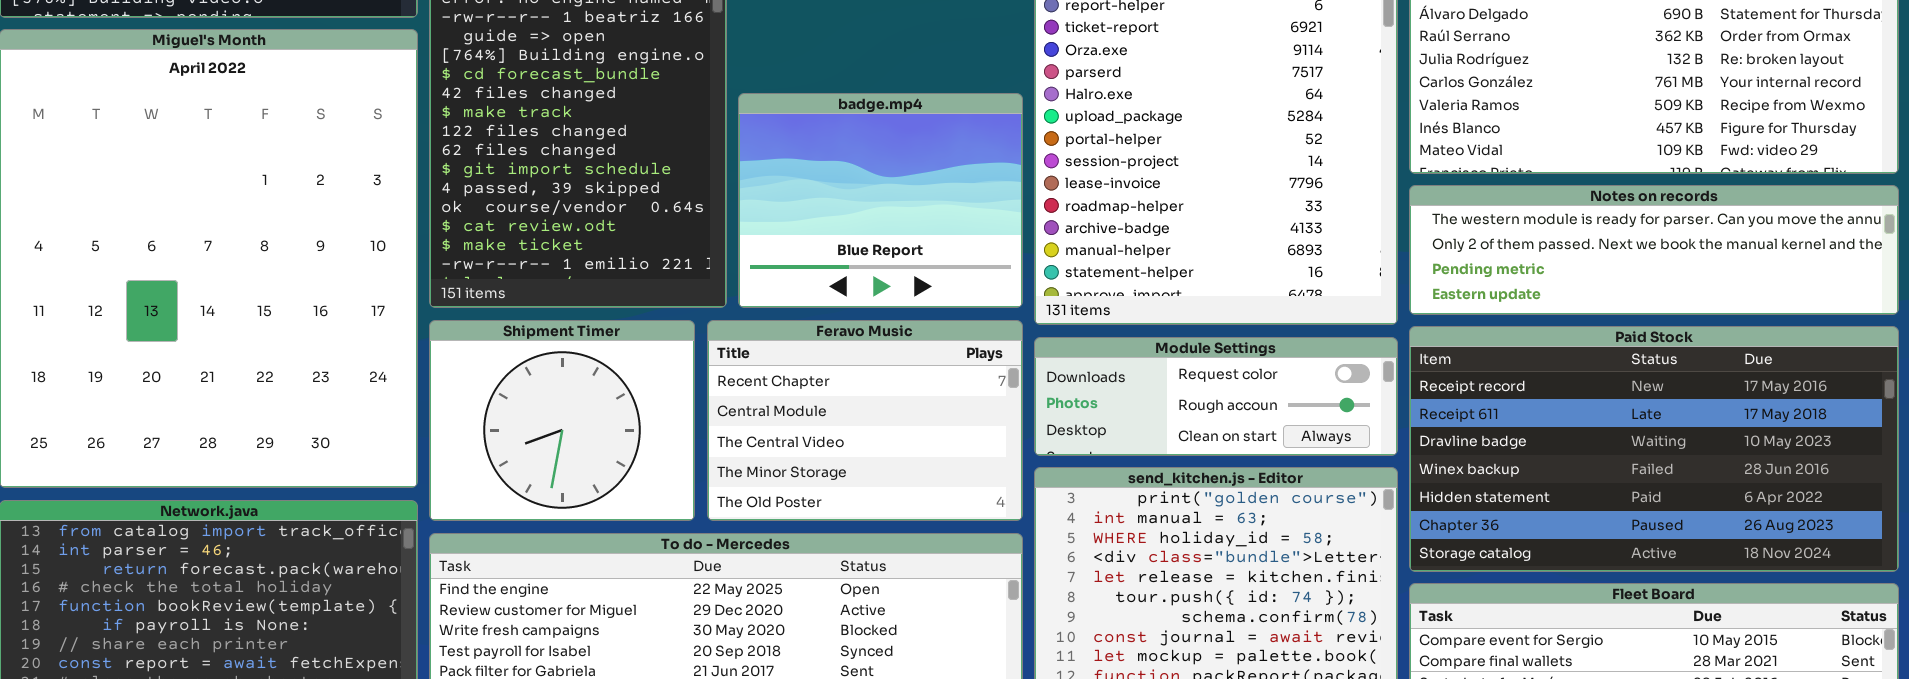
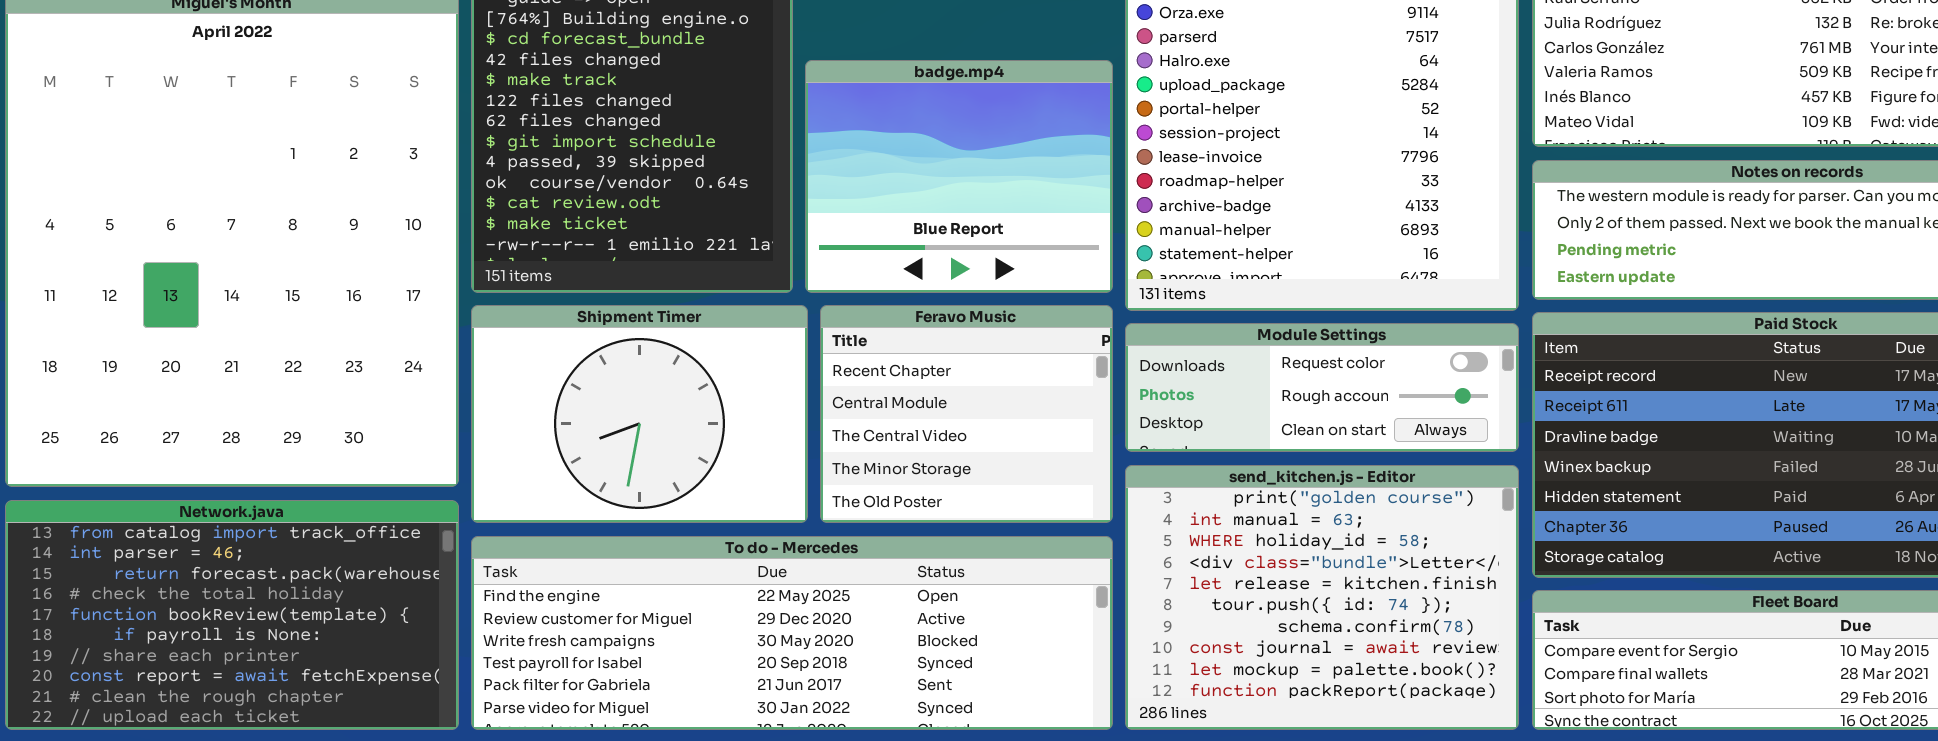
Shipment Timer: [429,320,695,521] -> [471,305,808,523], resized
Feravo Music: [707,320,1023,521] -> [820,305,1113,523], resized

